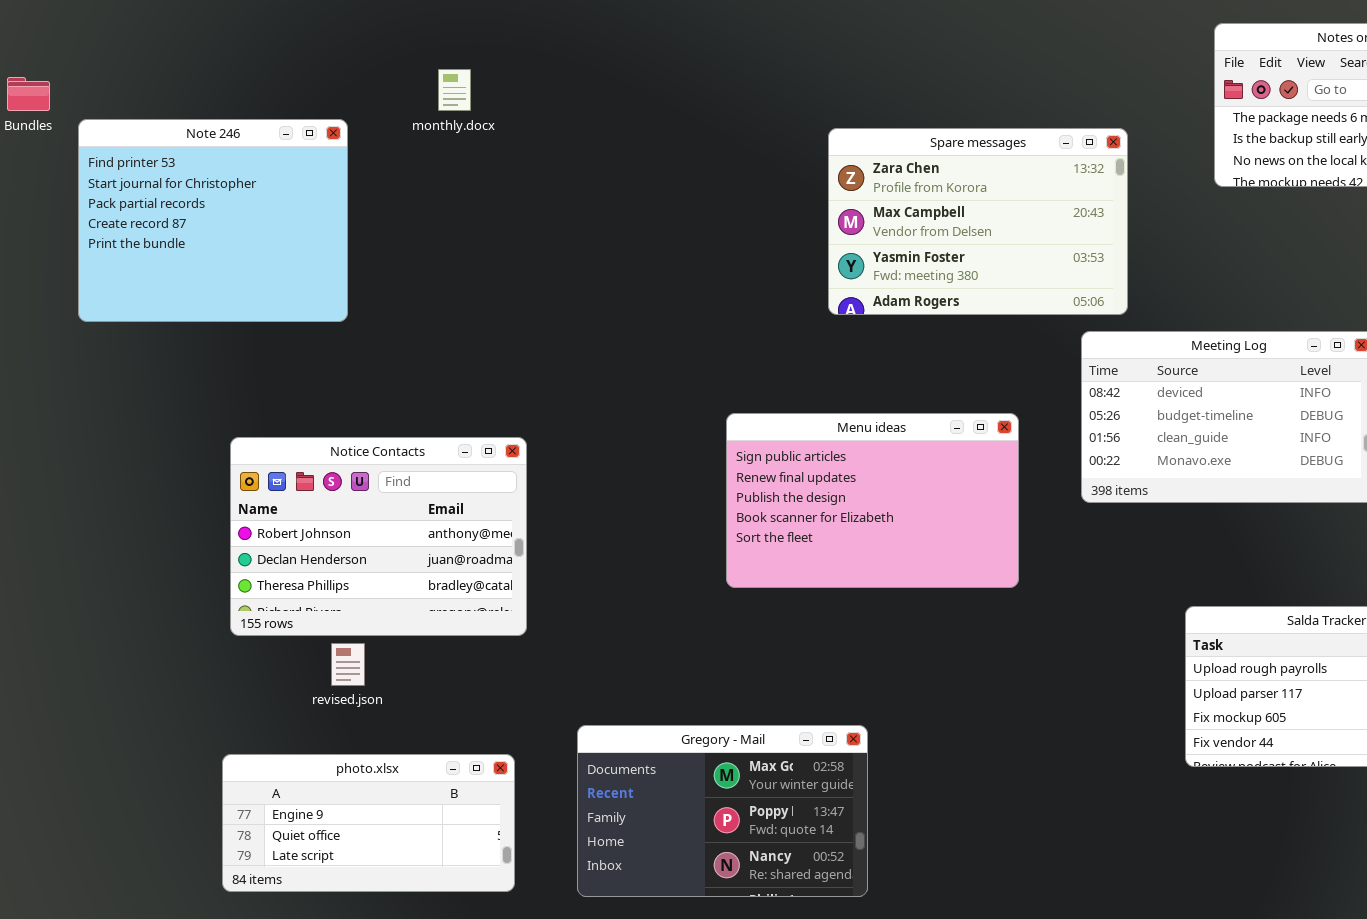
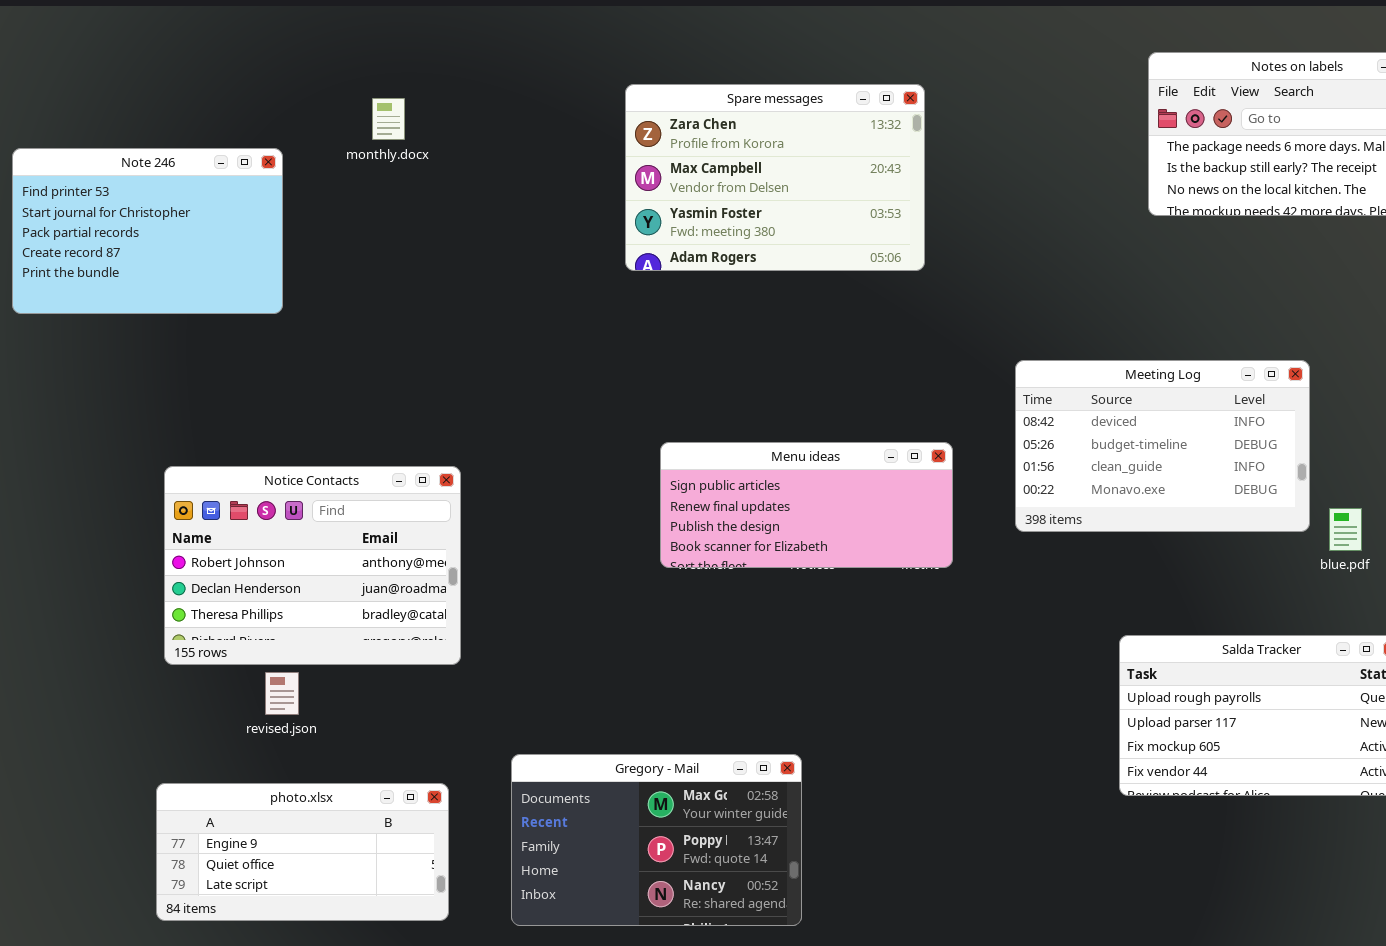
Note 246: [78,119,348,322] -> [12,148,283,314], resized
Spare messages: [828,128,1128,315] -> [625,84,925,271], moved
Menu ideas: [726,413,1019,588] -> [660,442,953,568], resized

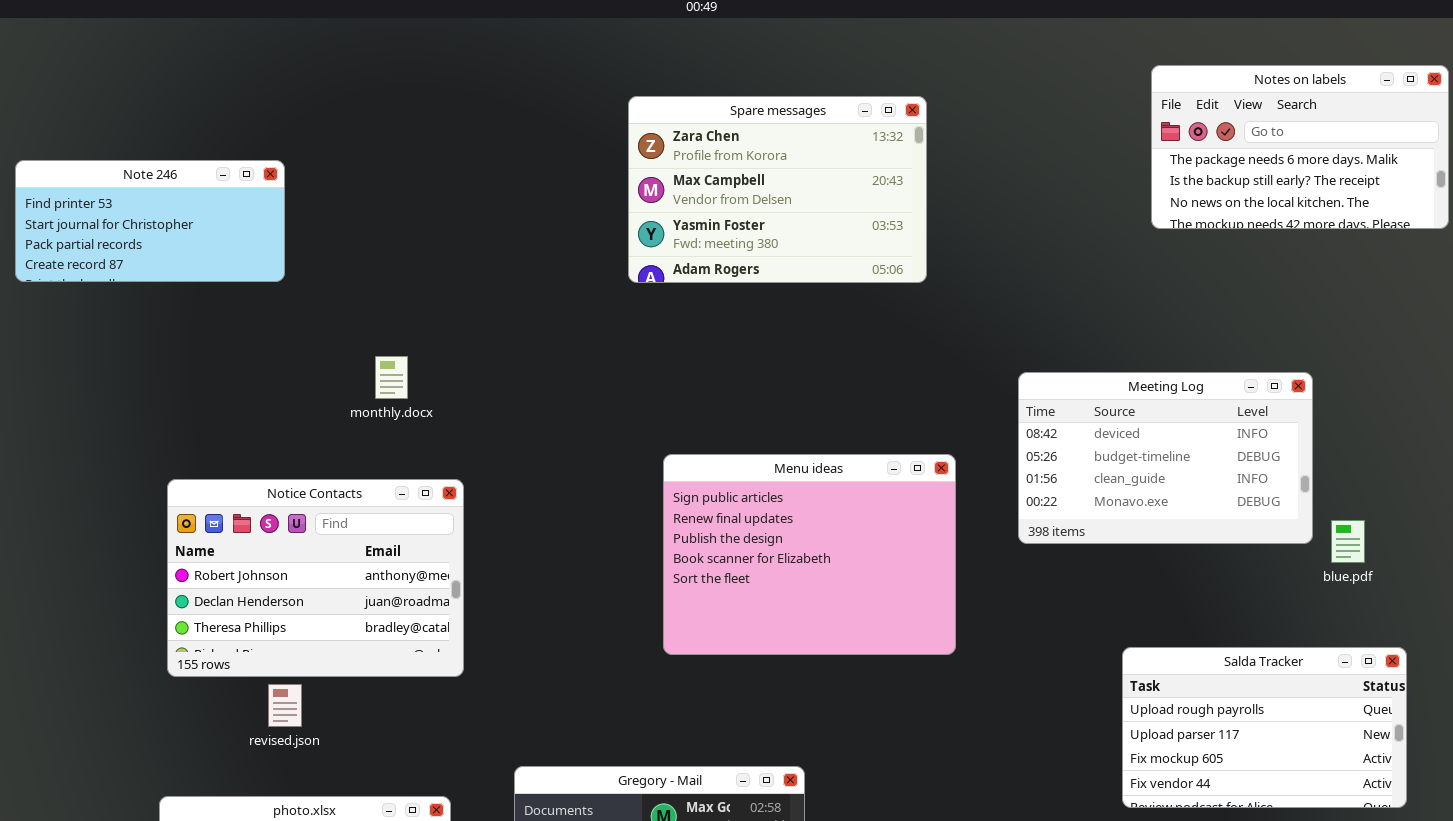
monthly.docx: [372,98,405,140] -> [375,356,408,399], moved
Note 246: [12,148,283,314] -> [15,160,285,282], resized
Menu ideas: [660,442,953,568] -> [663,454,956,655], resized

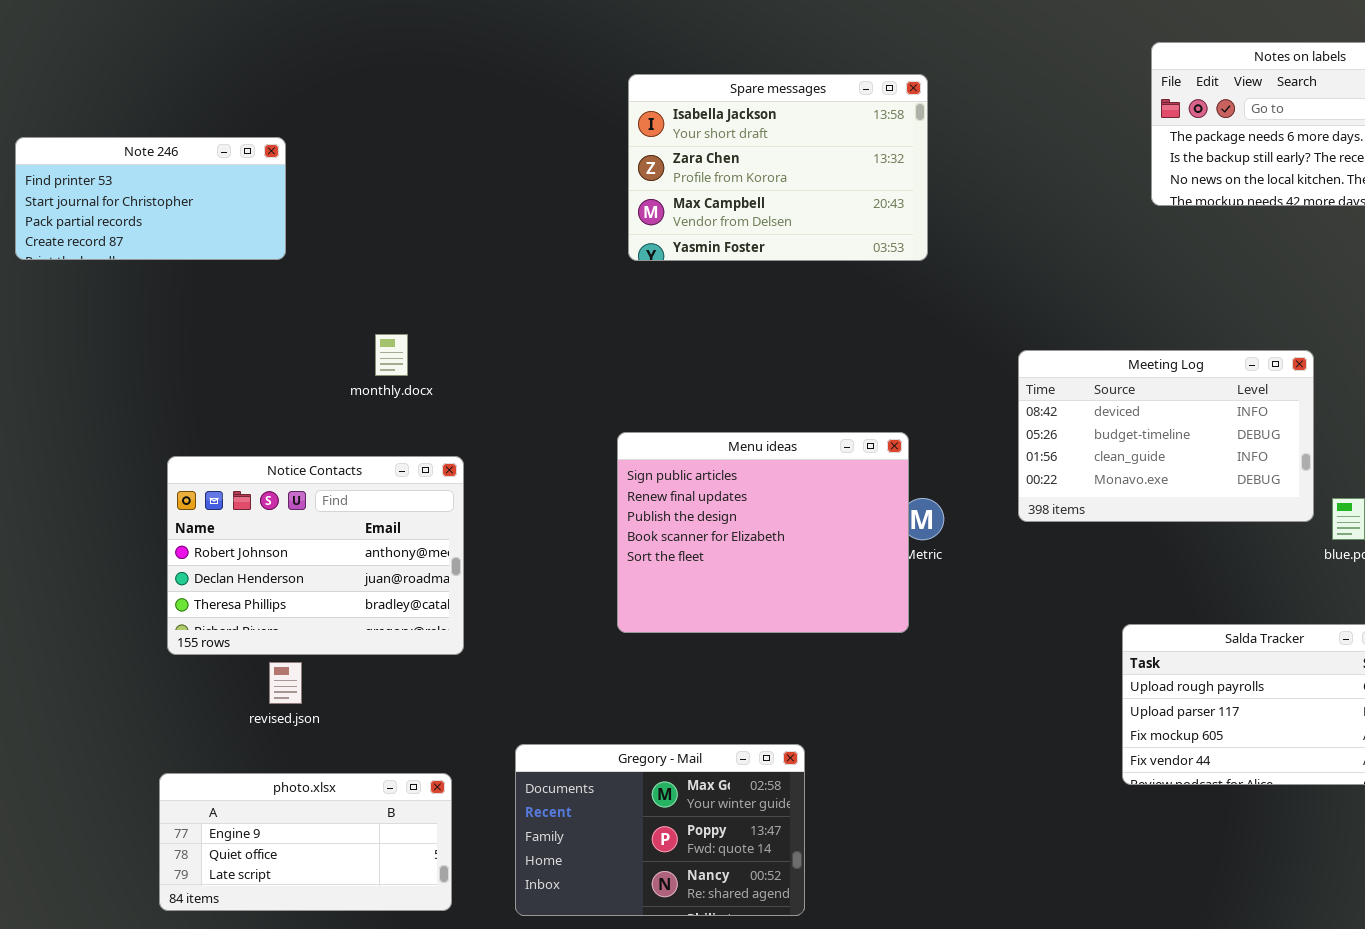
Spare messages: [628,96,927,283] -> [628,74,928,261], scrolled up 1 row
Menu ideas: [663,454,956,655] -> [617,432,909,633], moved

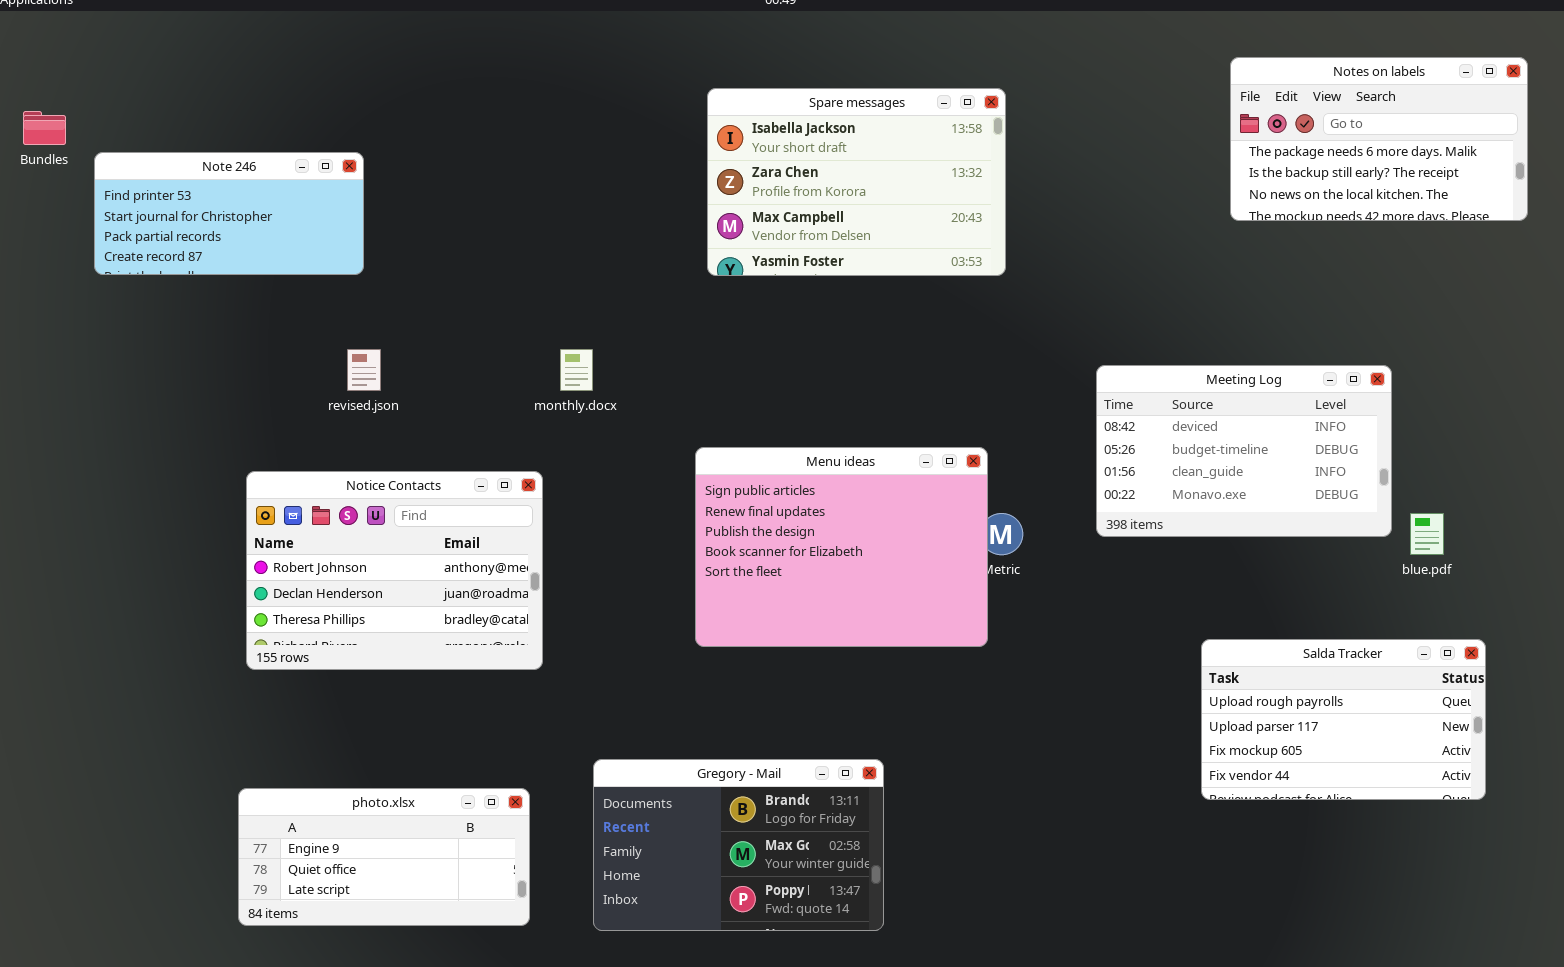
monthly.docx: [375,334,408,376] -> [560,349,593,391], moved
revised.json: [269,662,302,704] -> [347,349,381,391], moved
Gregory - Mail: [515,744,805,916] -> [593,759,884,931], scrolled up 1 row

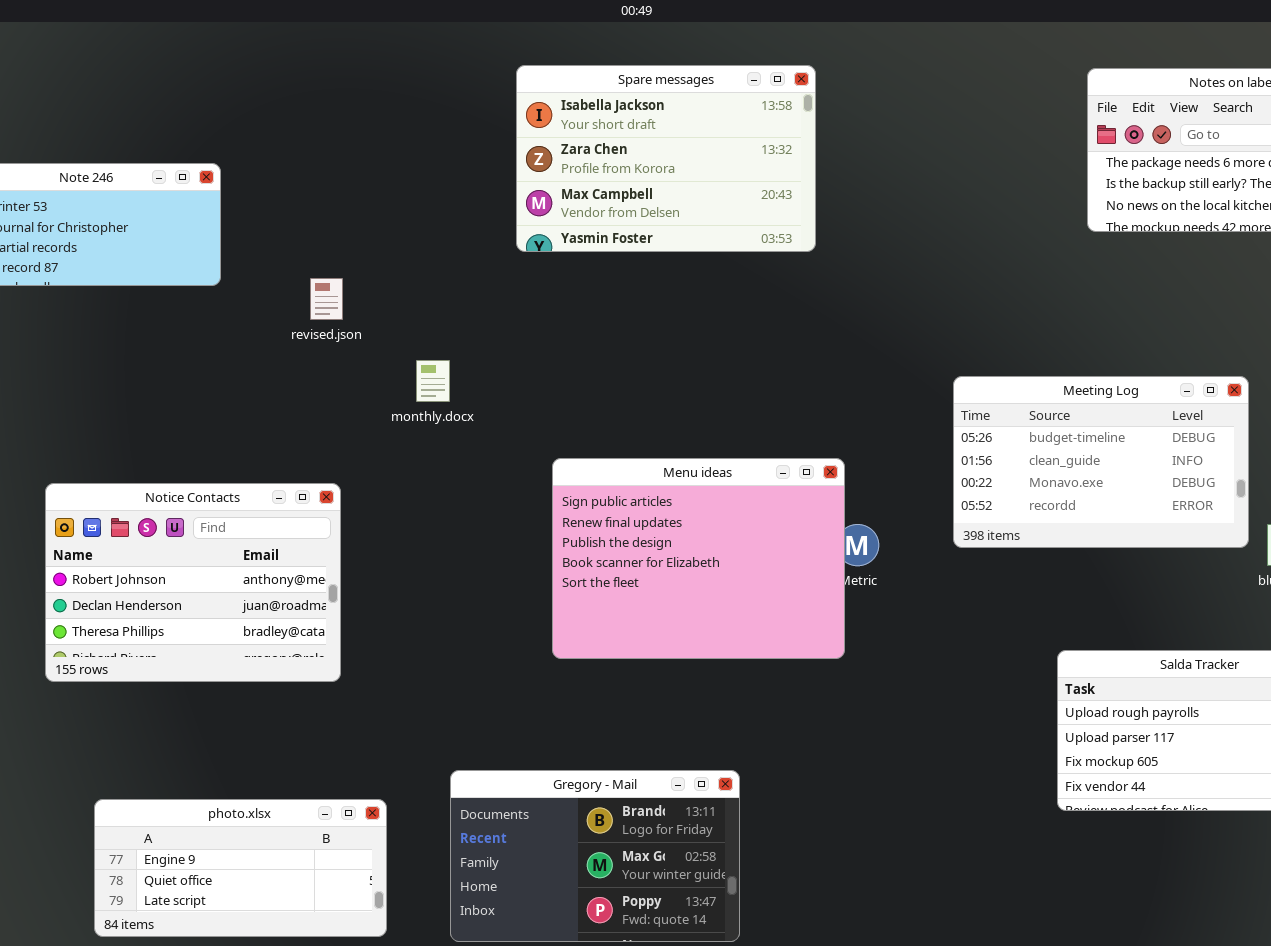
Spare messages: [707,88,1006,276] -> [516,65,816,252], moved
revised.json: [347,349,381,391] -> [310,278,343,320], moved
Meeting Log: [1096,365,1392,537] -> [953,376,1249,548], scrolled down 1 row
Notice Contacts: [246,471,543,670] -> [45,483,341,682], moved

